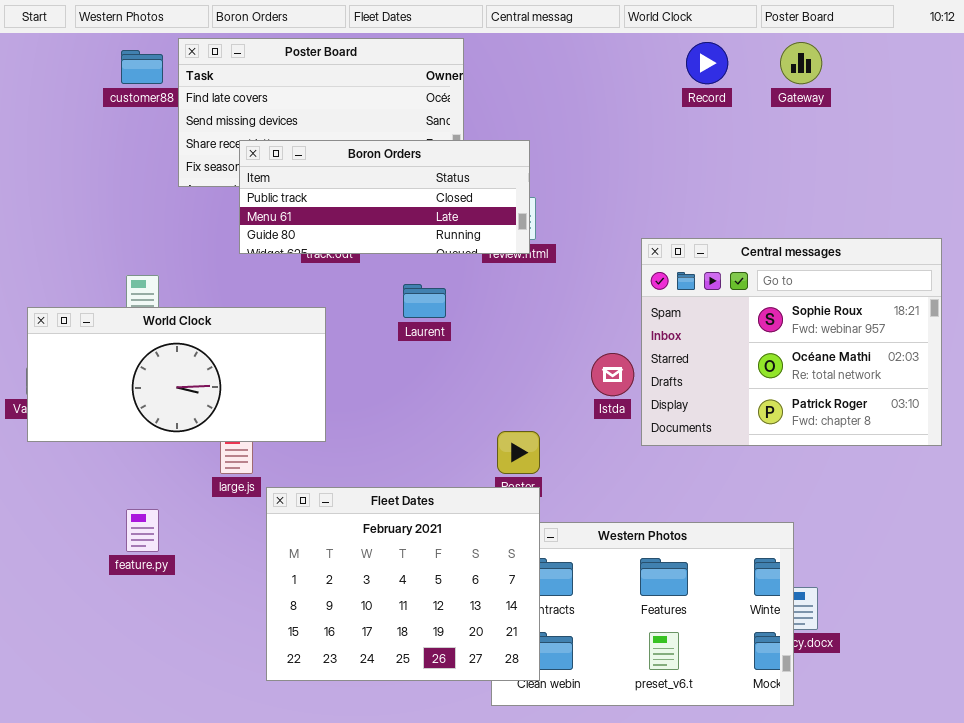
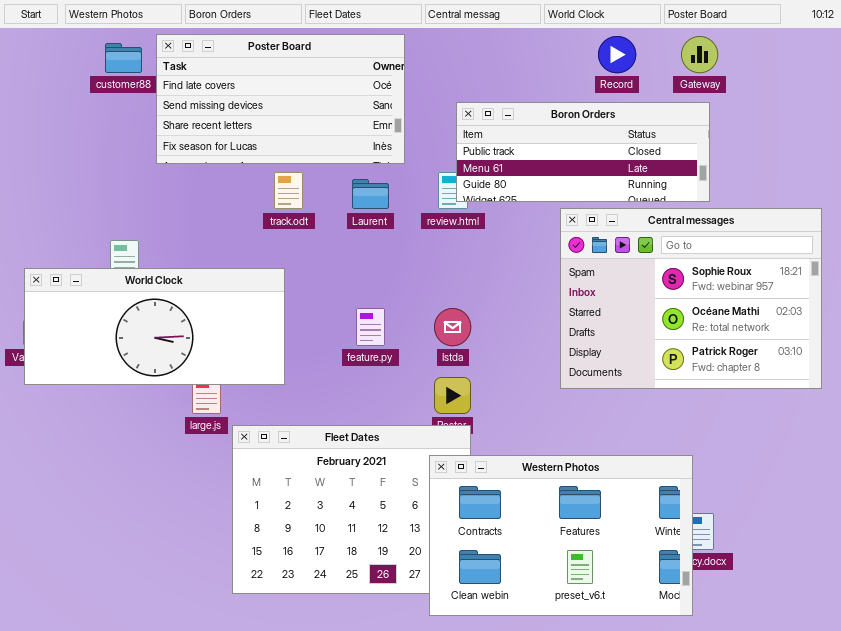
Boron Orders: [239,140,530,254] -> [456,102,710,202], moved
Laurent: [403,284,446,318] -> [352,179,389,209], moved
Istda: [591,353,634,396] -> [434,308,471,346], moved
feature.py: [126,509,159,552] -> [356,308,385,346], moved
Western Photos: [491,522,794,706] -> [429,455,693,616], raised

